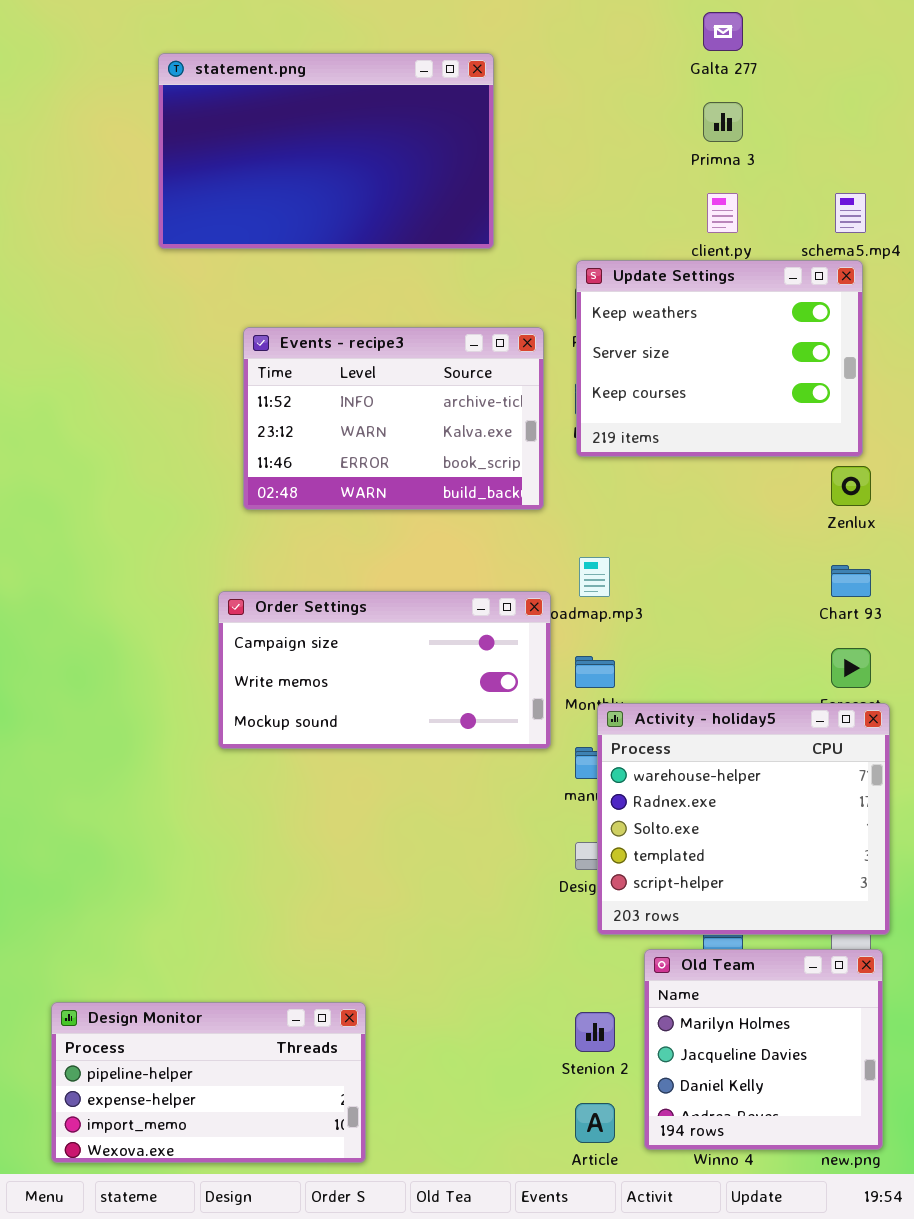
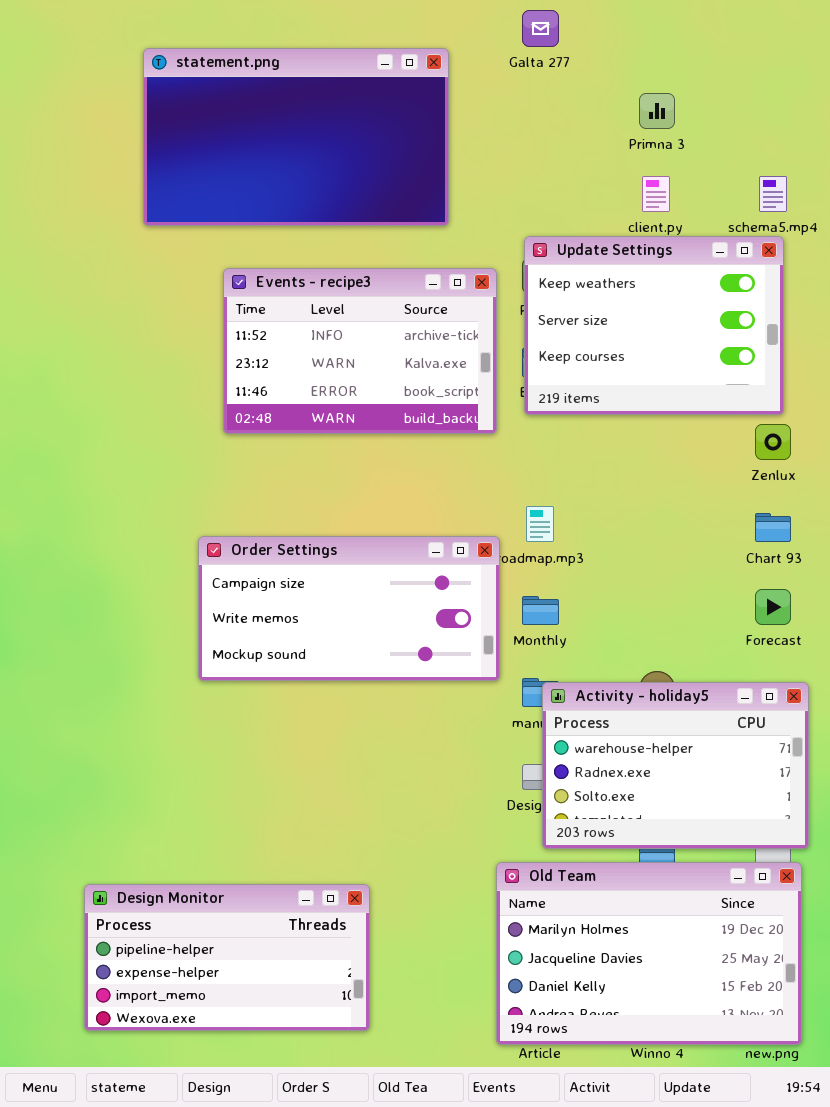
Galta 277: [703,12,743,51] -> [522,10,559,47], moved
Events - recipe3: [243,327,544,510] -> [223,268,497,434], moved
Activity - holiday5: [597,703,890,935] -> [542,682,809,849], resized
Old Team: [644,949,883,1150] -> [496,862,802,1045], resized
Design Monitor: [51,1002,366,1163] -> [84,884,370,1031], moved

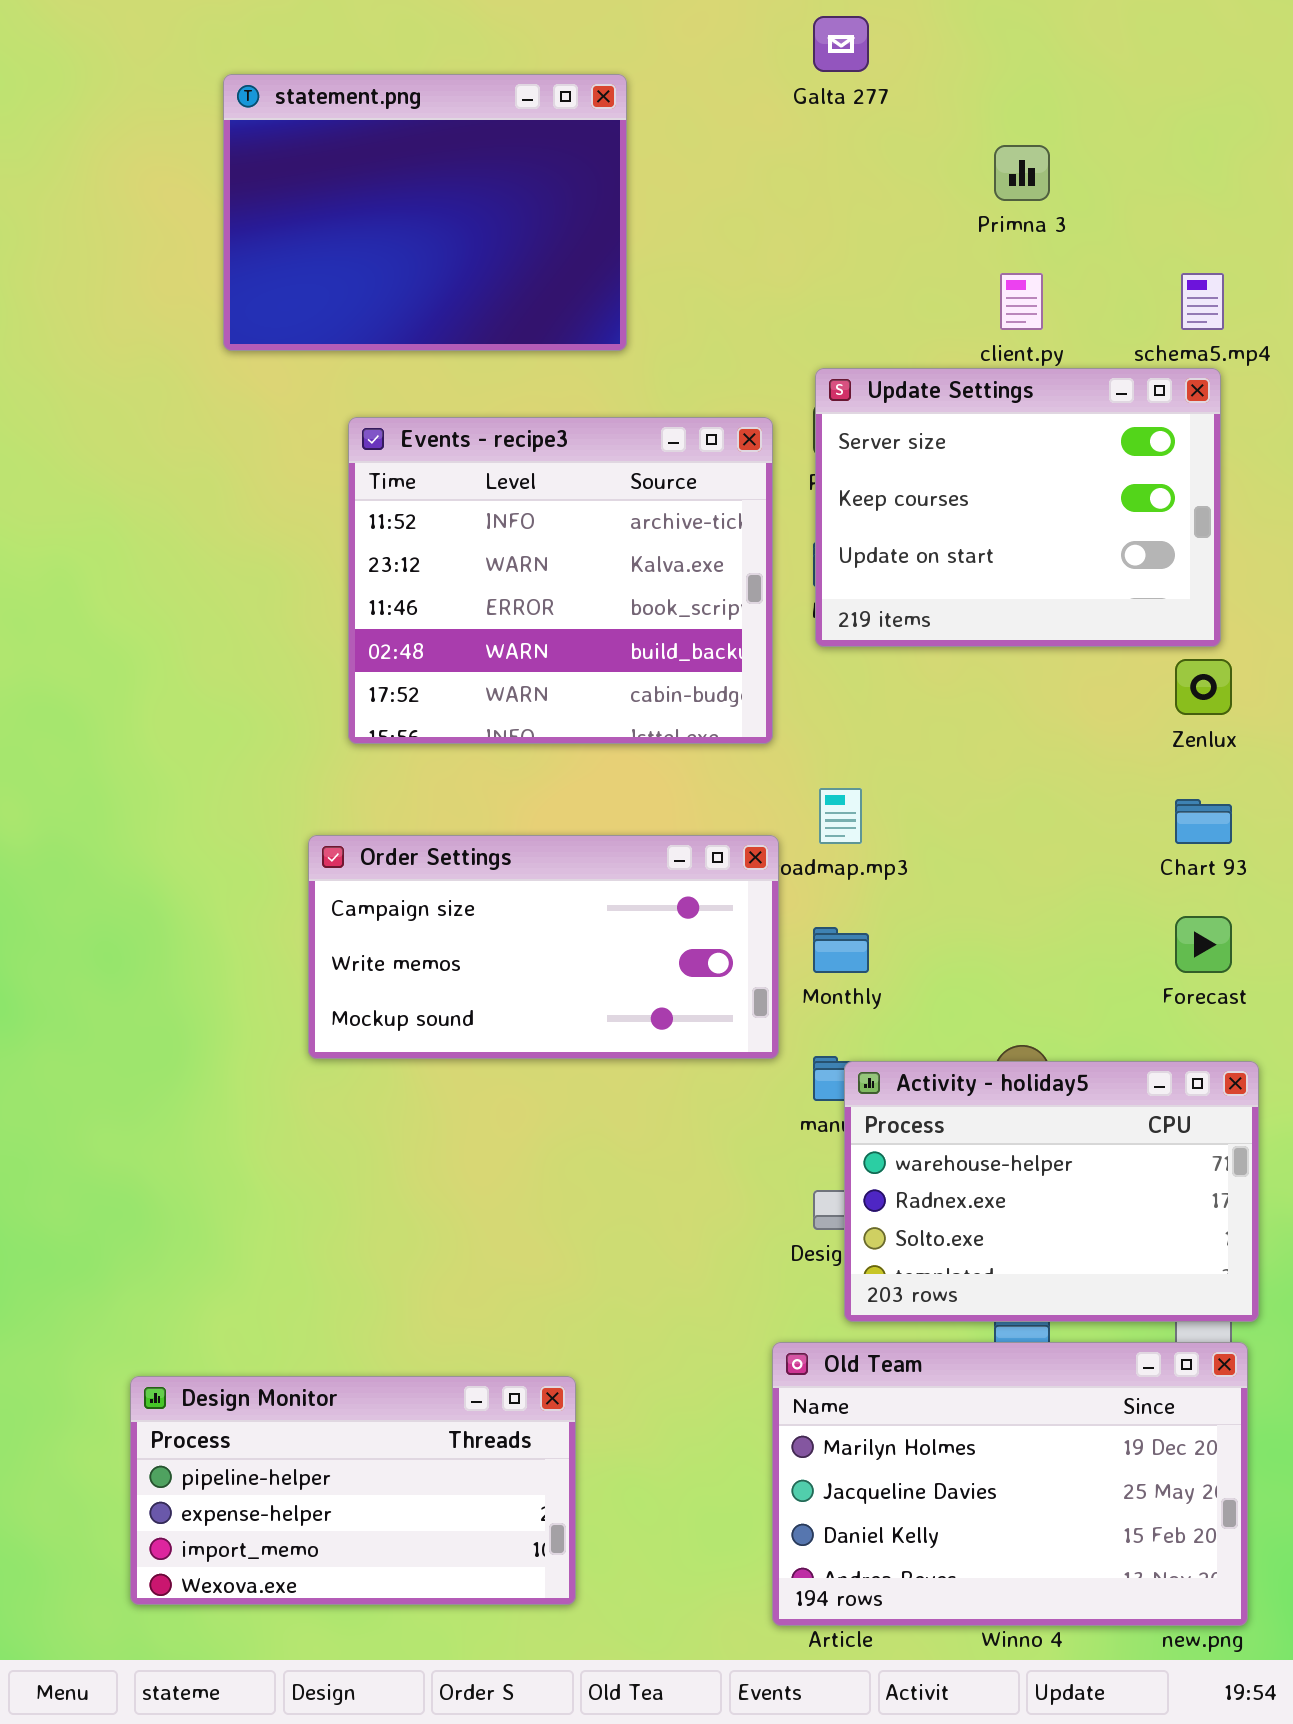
statement.png: [143,48,449,226] -> [223,74,627,351], resized
Update Settings: [524,236,784,415] -> [815,368,1221,647], scrolled down 1 row
Events - recipe3: [223,268,497,434] -> [348,417,773,744], resized

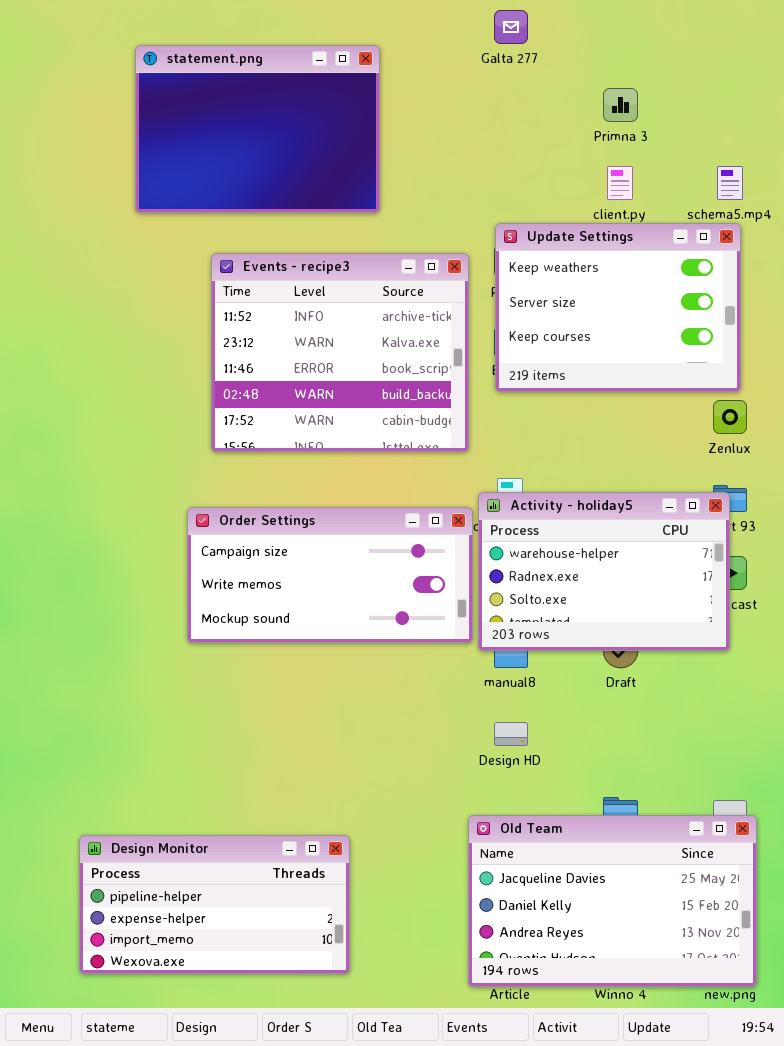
Update Settings: [815,368,1221,647] -> [495,223,741,392], scrolled up 1 row
Activity - holiday5: [844,1061,1259,1322] -> [478,492,730,651], moved
Old Team: [772,1342,1248,1626] -> [468,815,757,987], scrolled down 1 row

